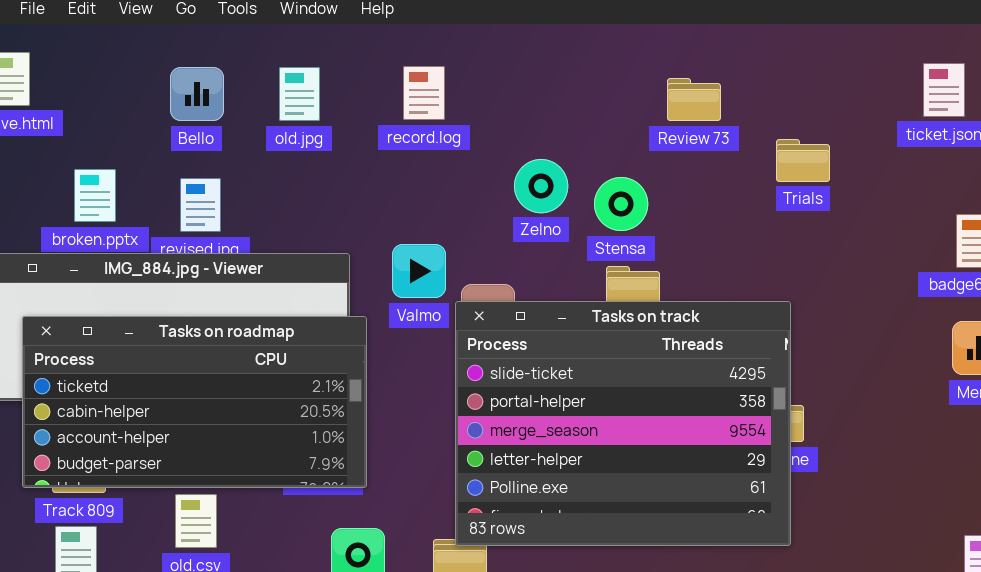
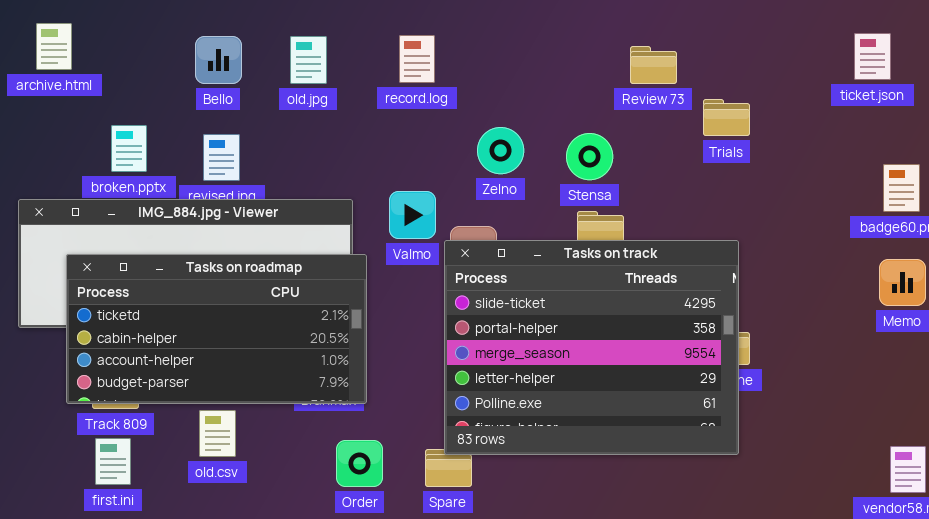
Trials: [776,139,830,182] -> [703,99,750,136], moved
Zelno: [514,159,568,213] -> [477,127,524,174], moved

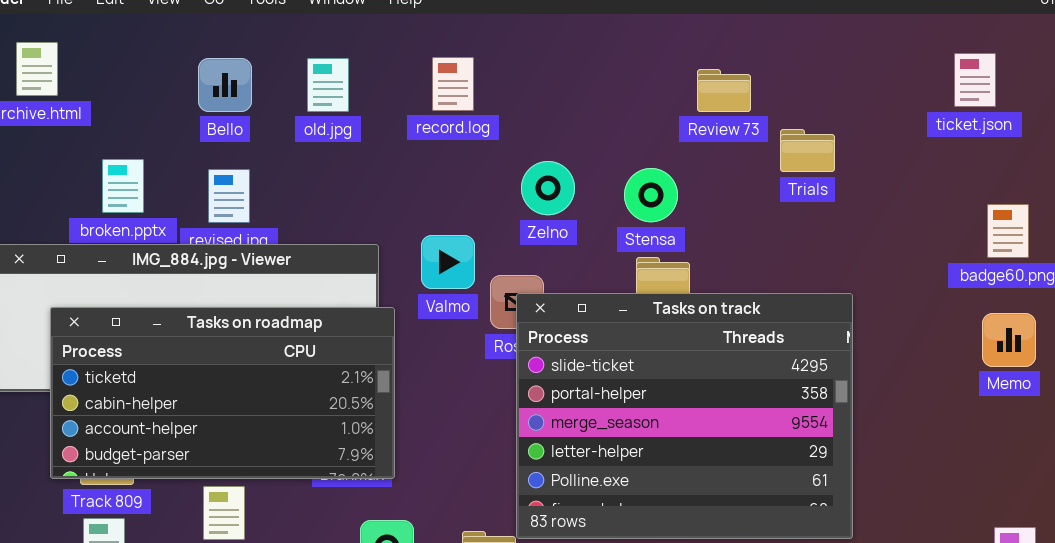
Tasks on track: [444,240,739,455] -> [516,293,853,539], moved

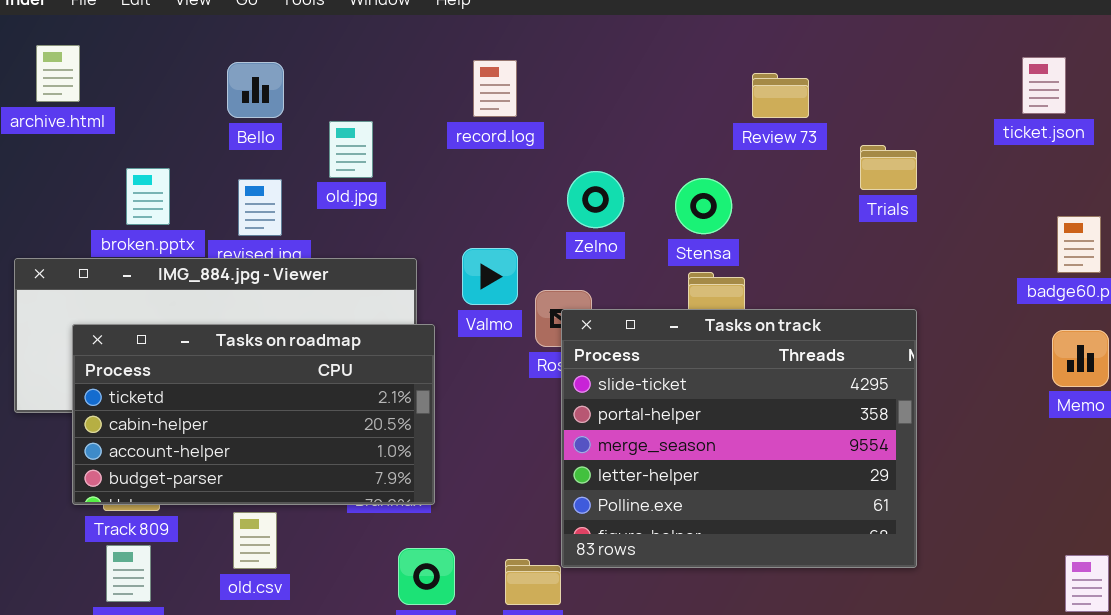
old.jpg: [307,58,349,112] -> [329,121,373,178], moved
Trials: [780,129,835,172] -> [860,145,917,190], moved

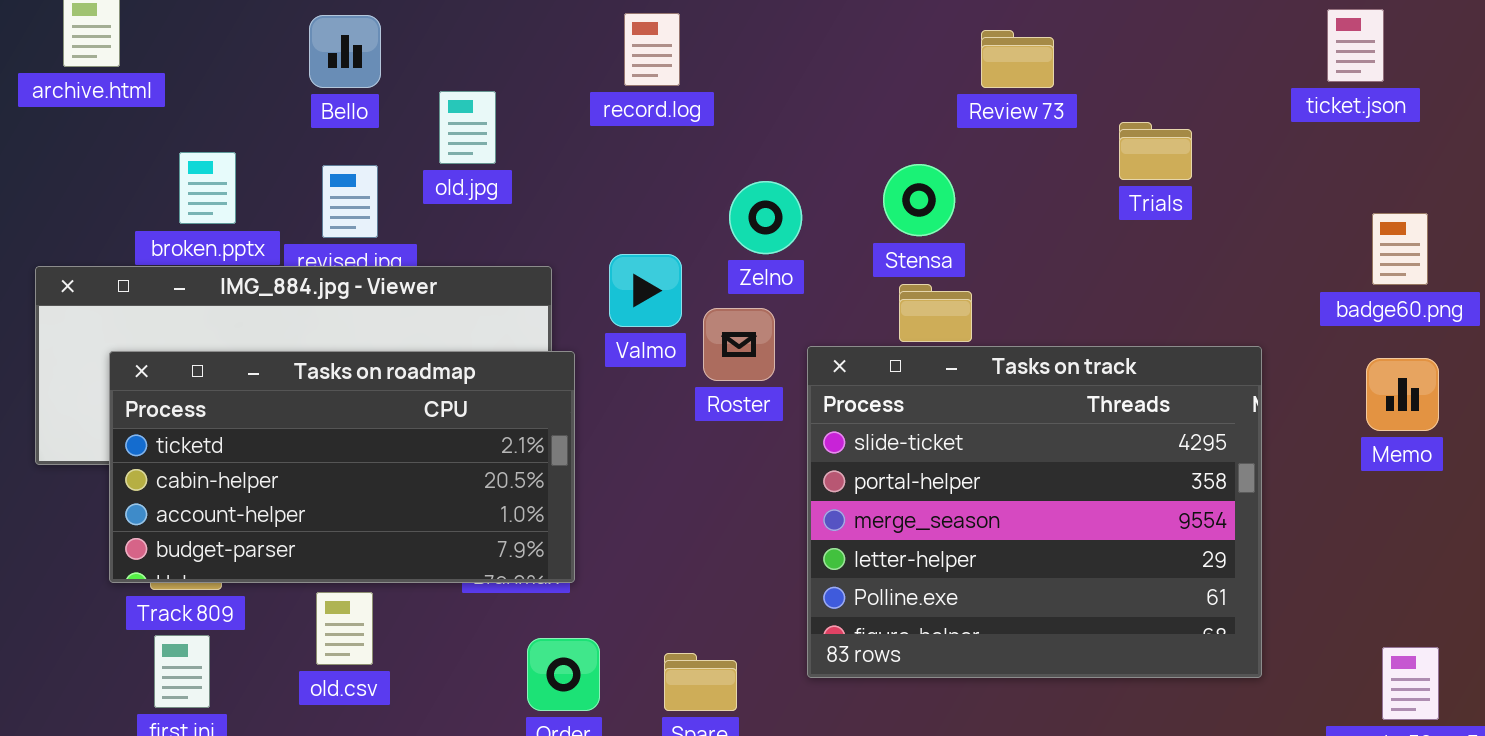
Zelno: [567,171,624,228] -> [729,181,802,254], moved
Tasks on track: [561,309,917,568] -> [807,346,1262,678], moved

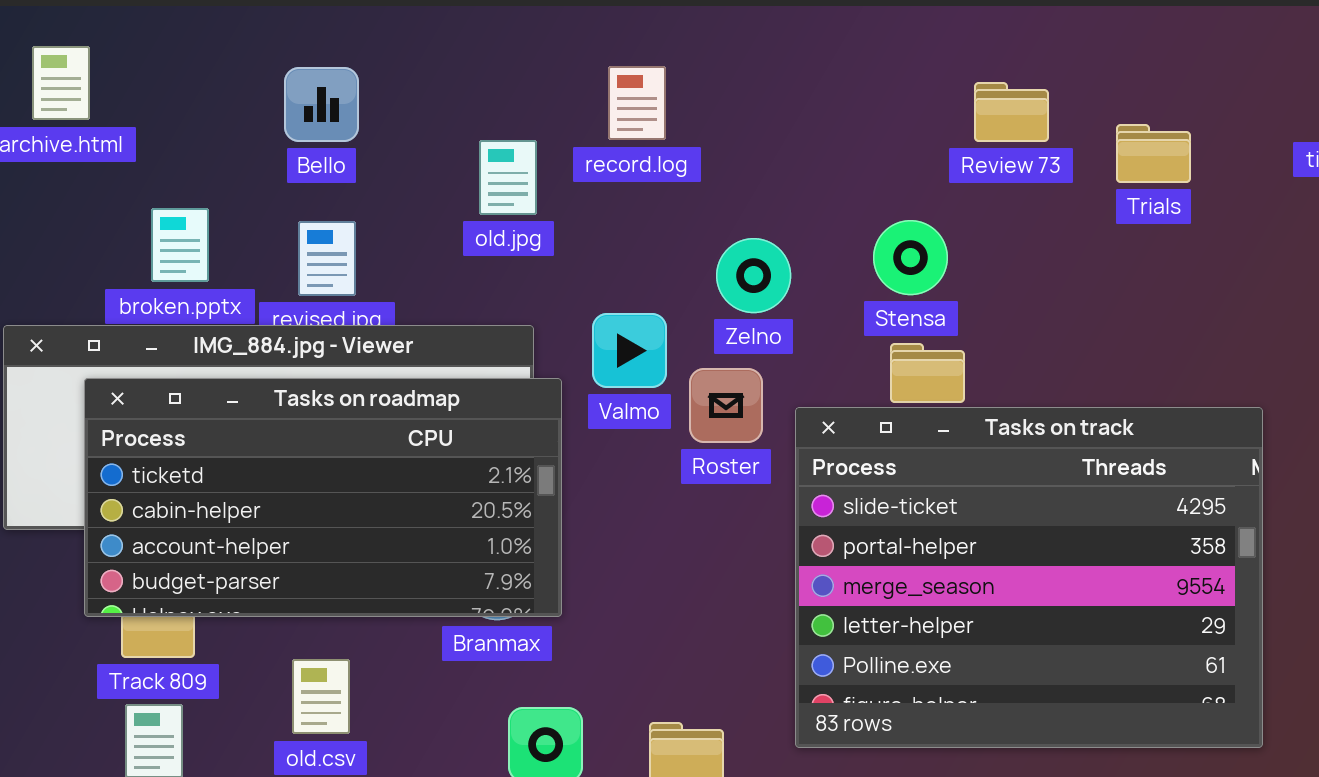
old.jpg: [439,91,496,164] -> [479,140,537,215], moved
Trials: [1119,122,1192,180] -> [1116,124,1191,183], moved
Tasks on roadmap: [109,351,575,583] -> [84,378,562,617], moved

